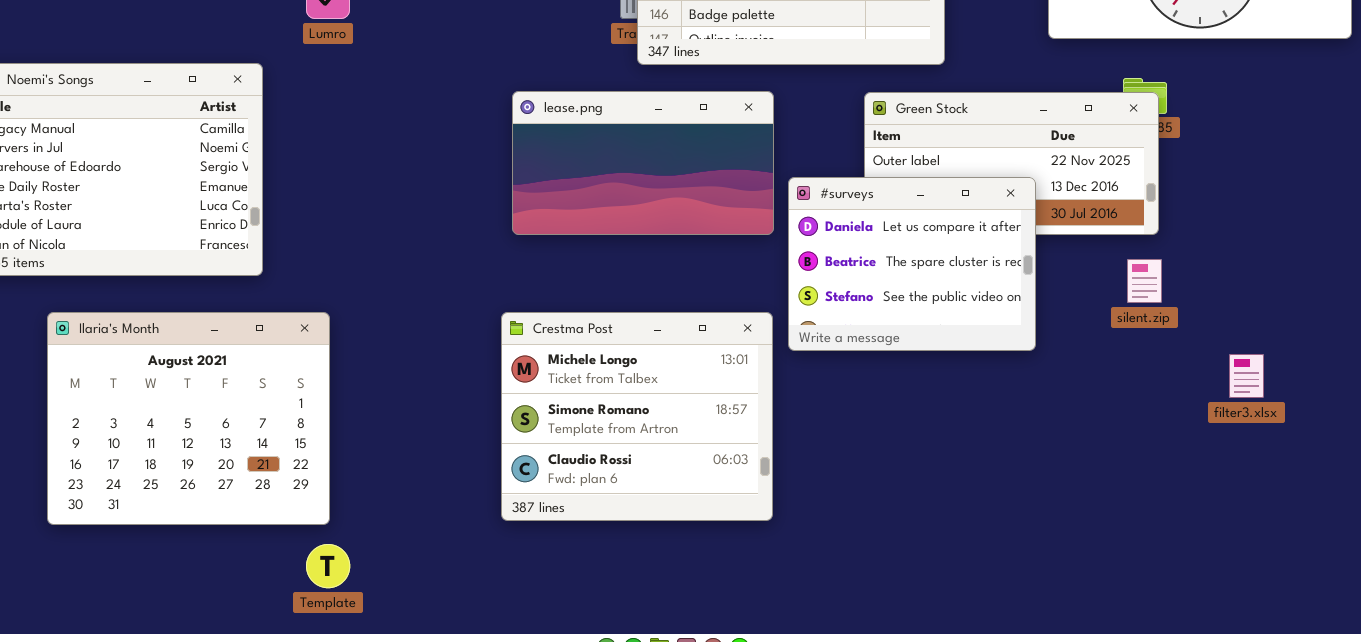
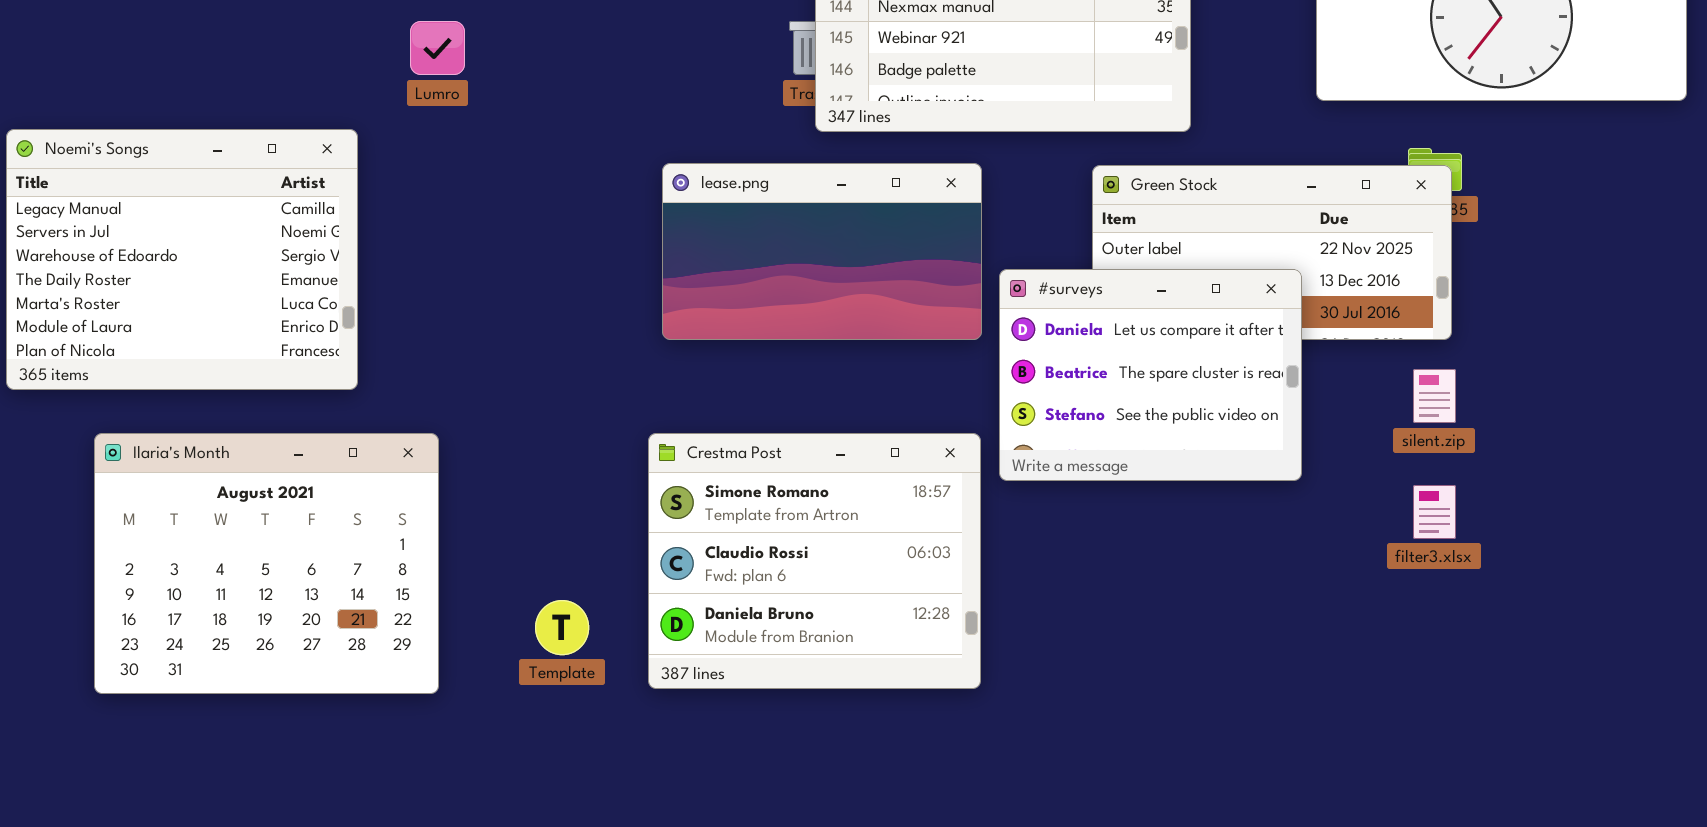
Crestma Post: [501,312,773,521] -> [648,433,981,689], scrolled down 1 row
filter3.xlsx: [1229,354,1264,398] -> [1413,485,1456,539], moved
Template: [306,544,350,588] -> [535,600,589,655], moved

